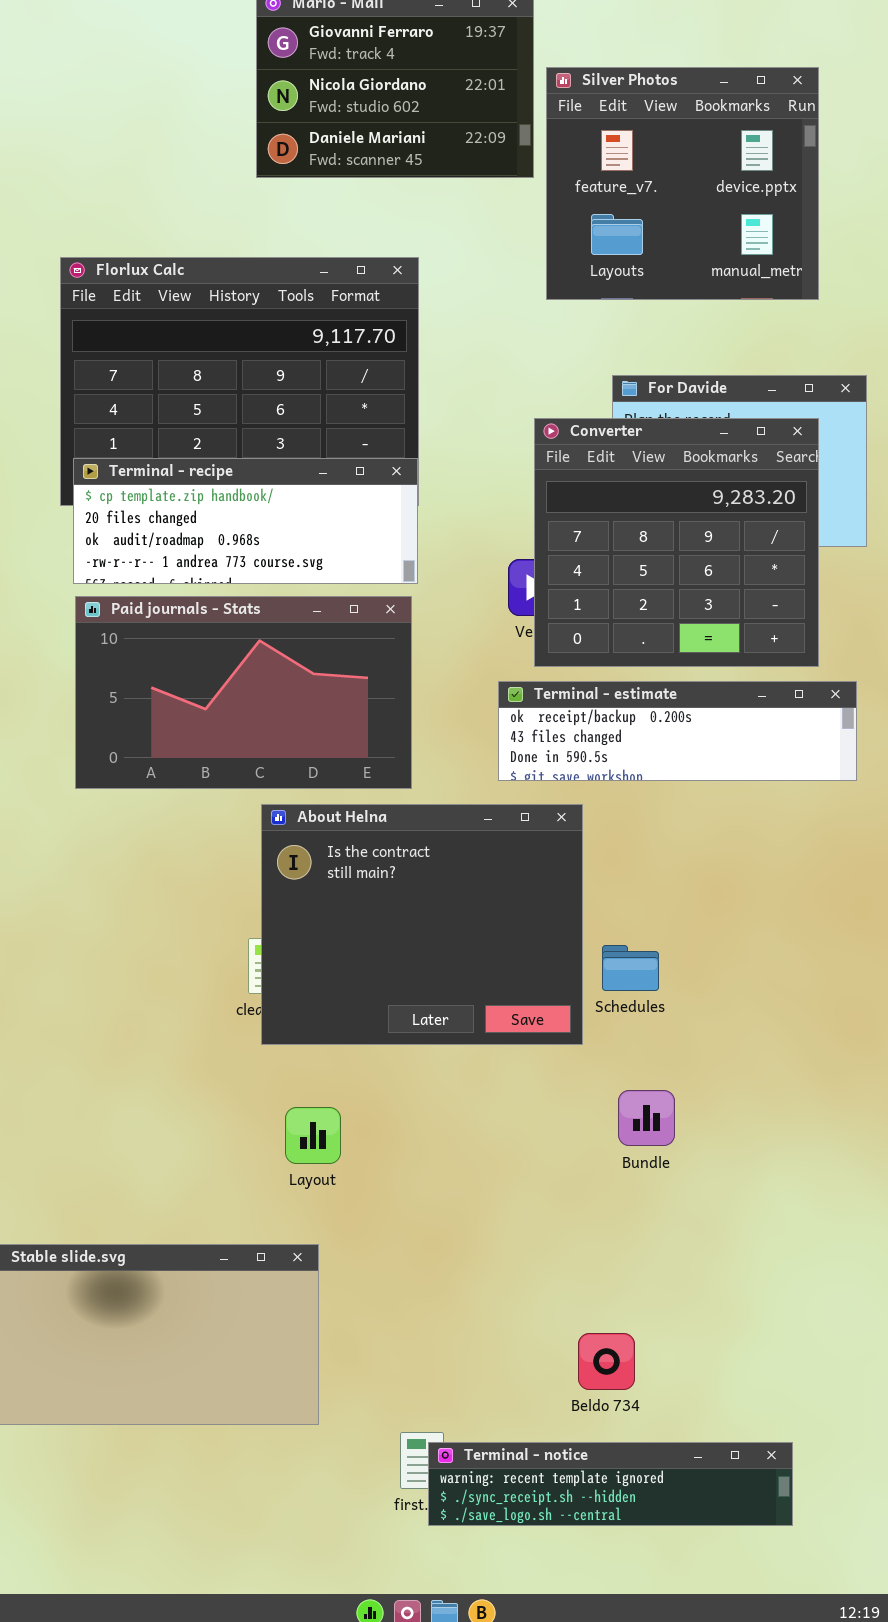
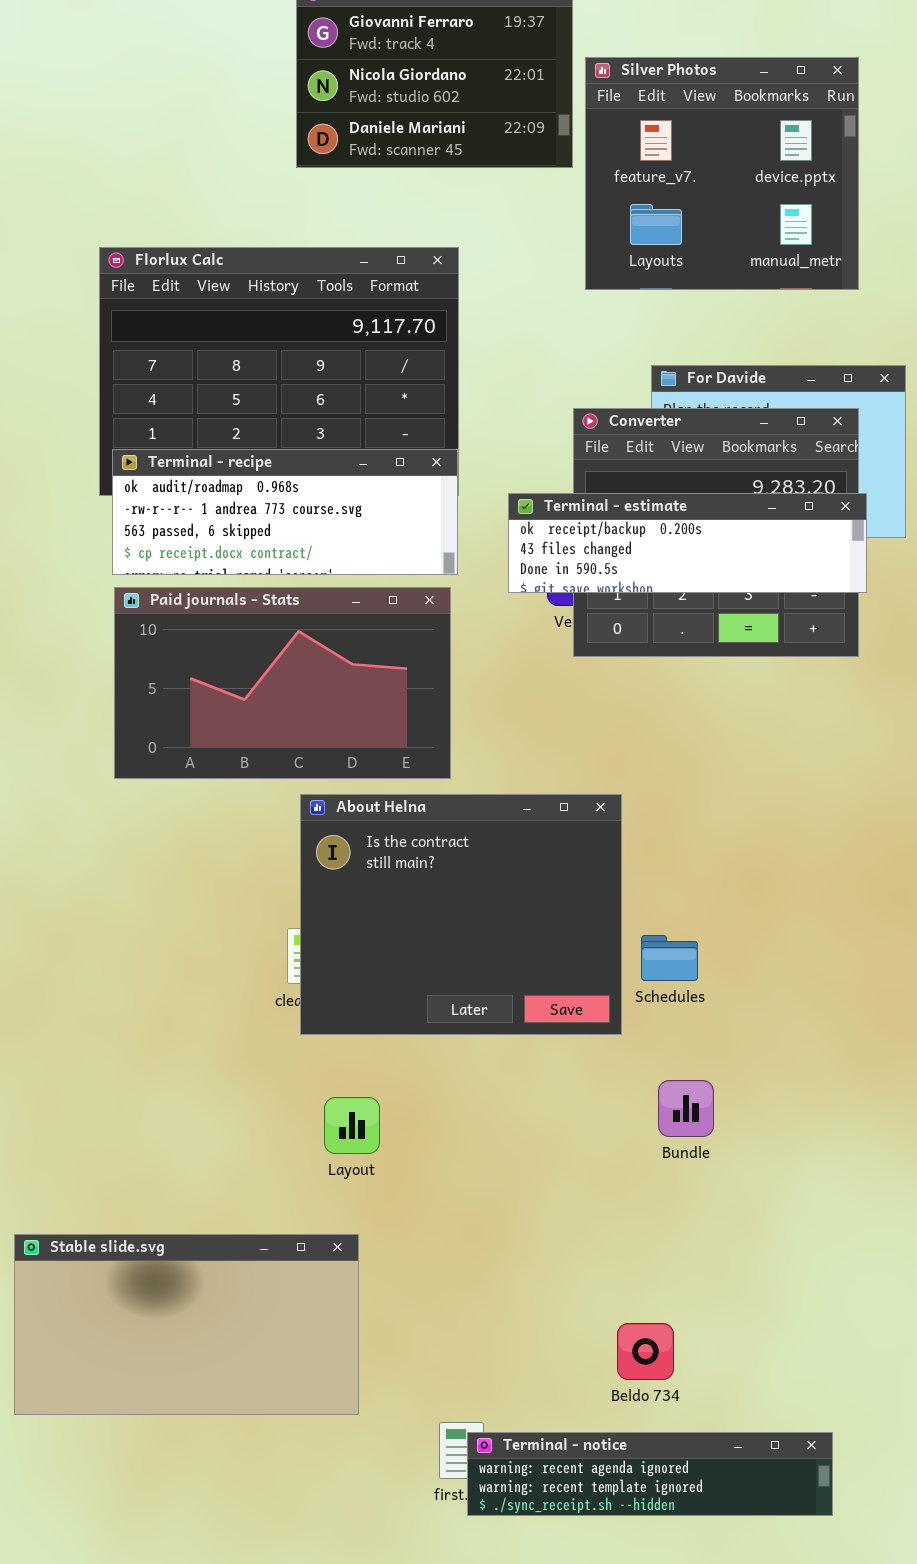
Terminal - recipe: [73,458,418,584] -> [112,449,458,575], scrolled down 2 rows
Terminal - estimate: [498,681,857,781] -> [508,493,867,593], moved
Terminal - notice: [428,1442,793,1526] -> [467,1432,833,1516], scrolled up 1 row

